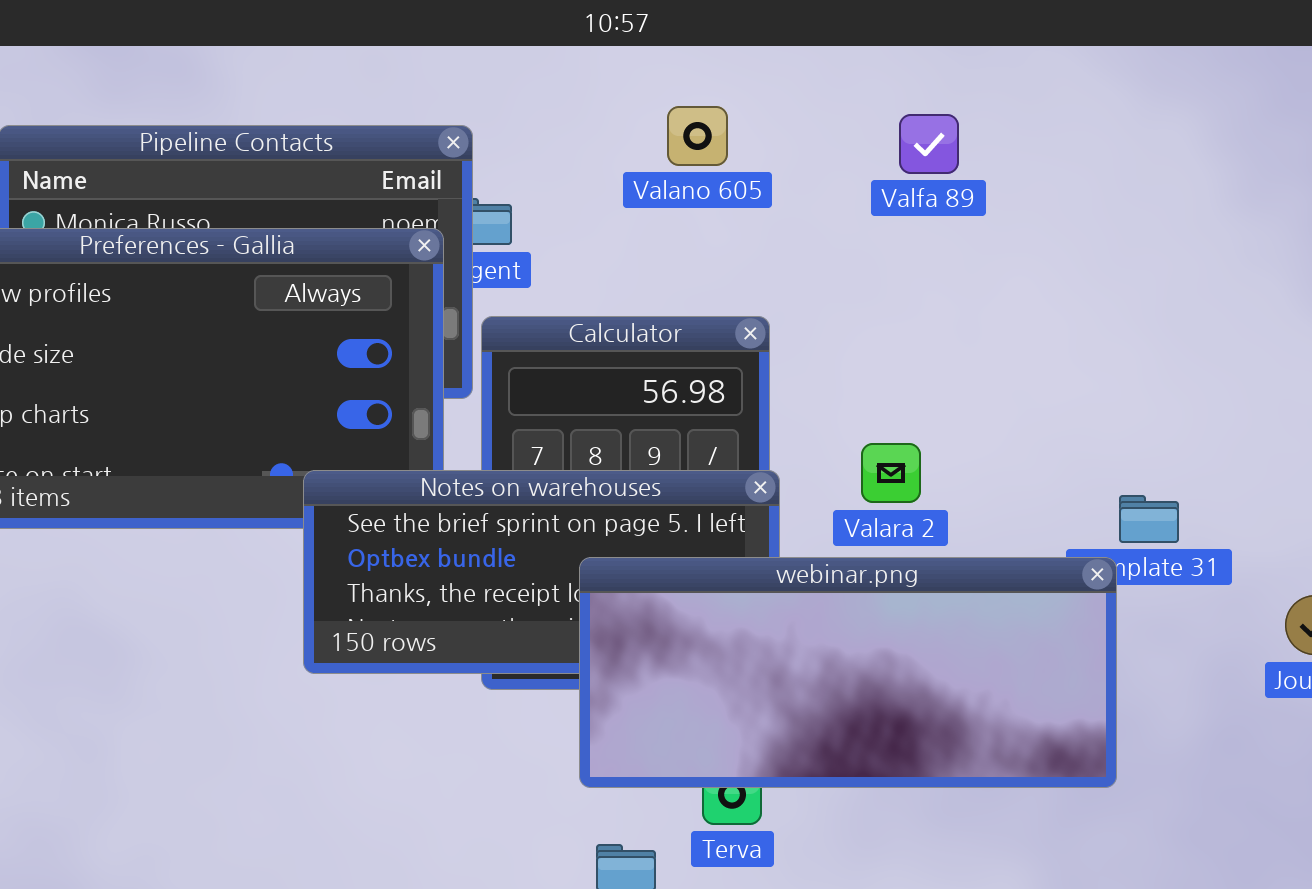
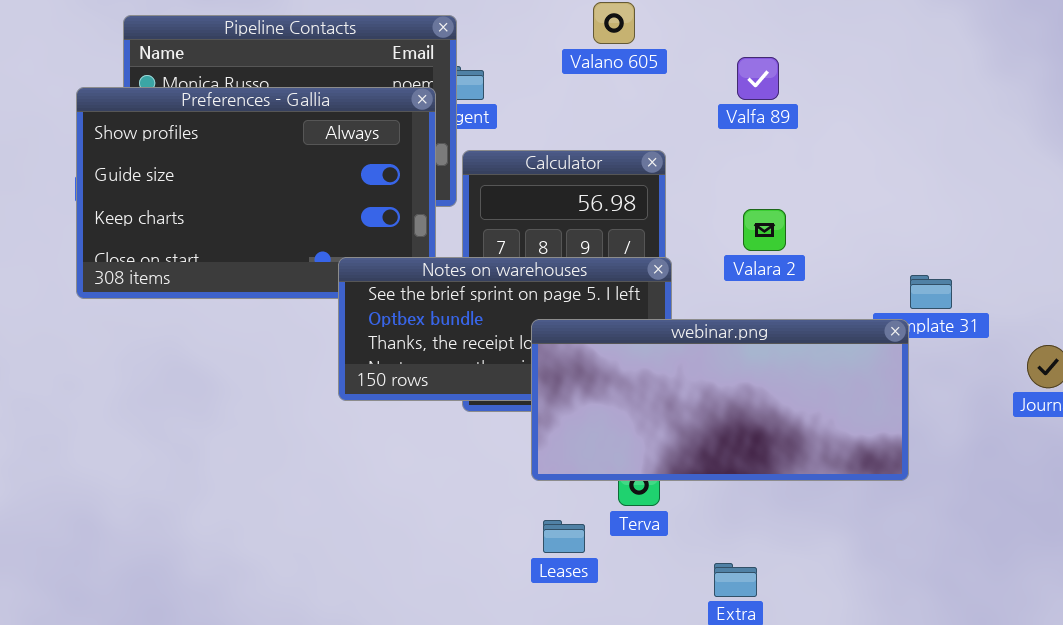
Valfa 89: [899,114,959,174] -> [737,57,779,100], moved
Valara 2: [861,443,921,503] -> [743,209,786,251], moved

